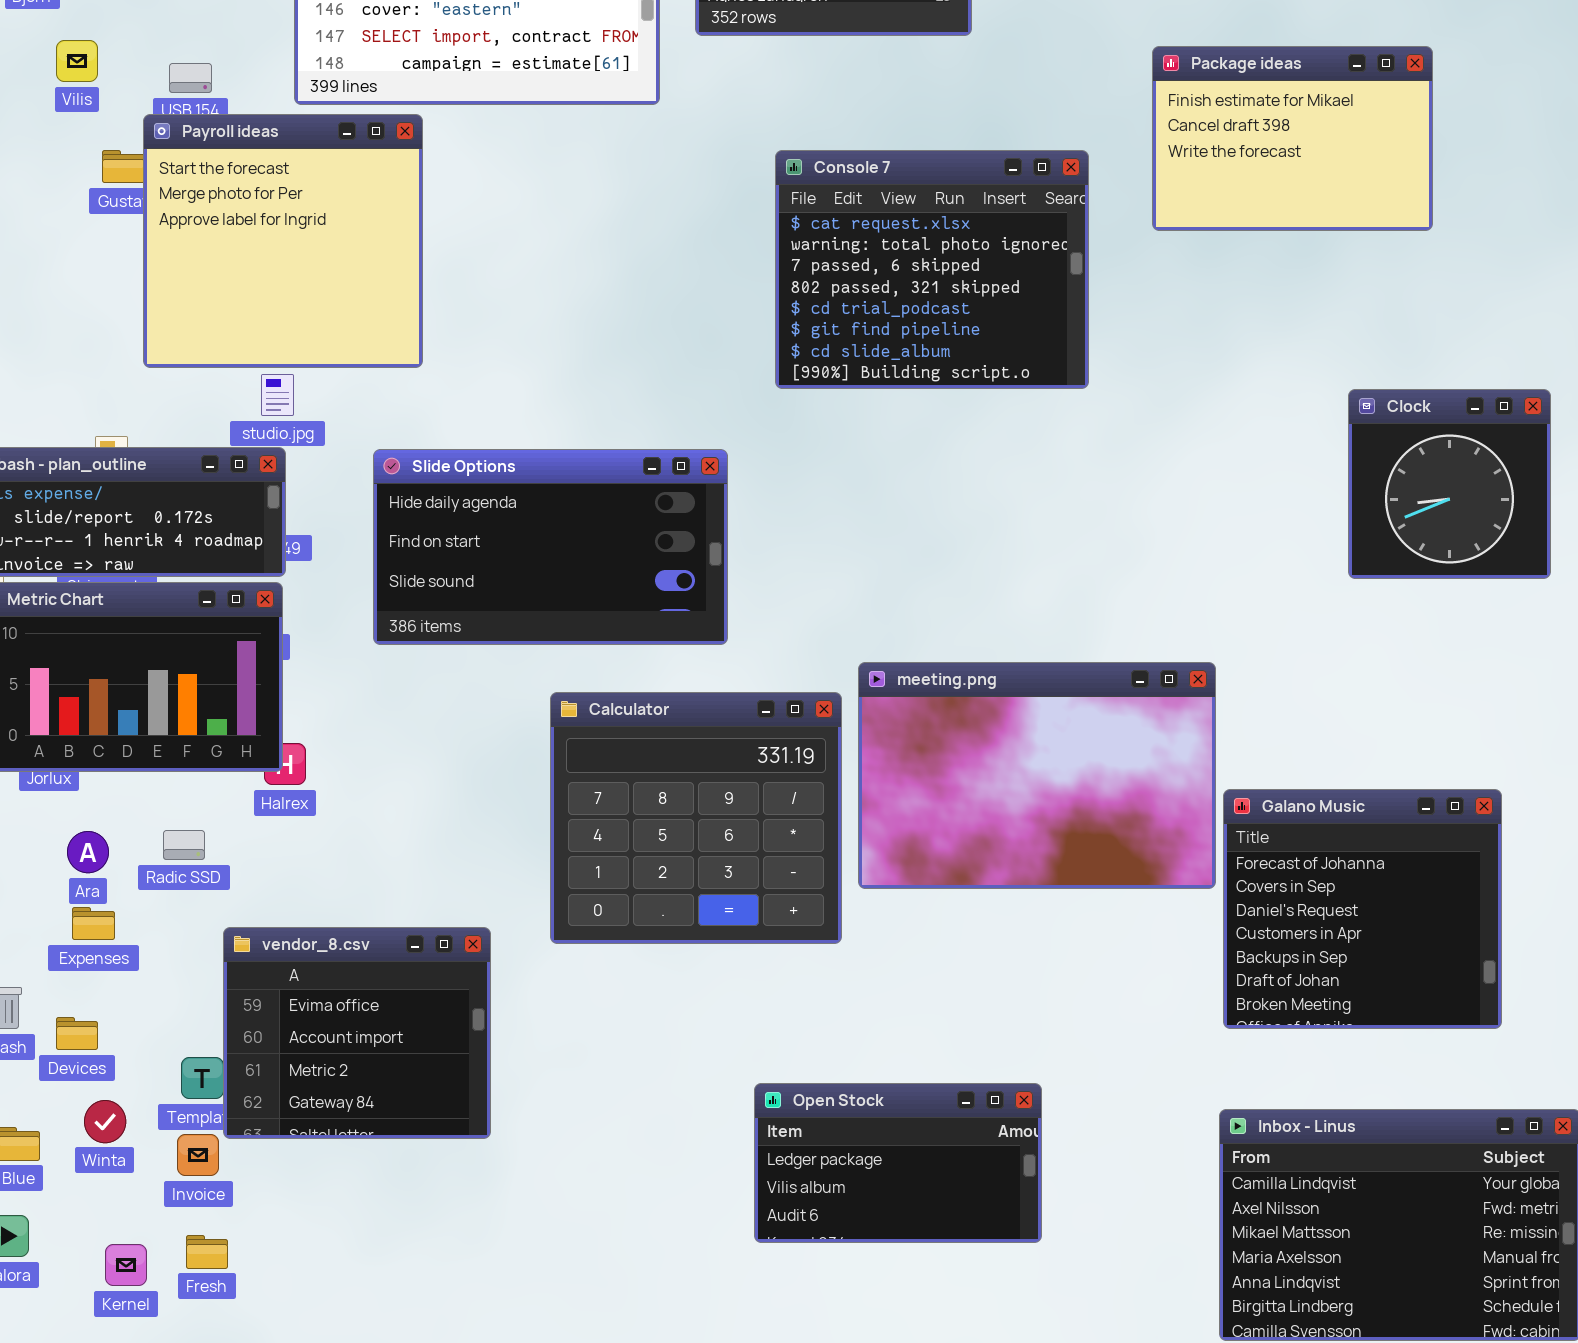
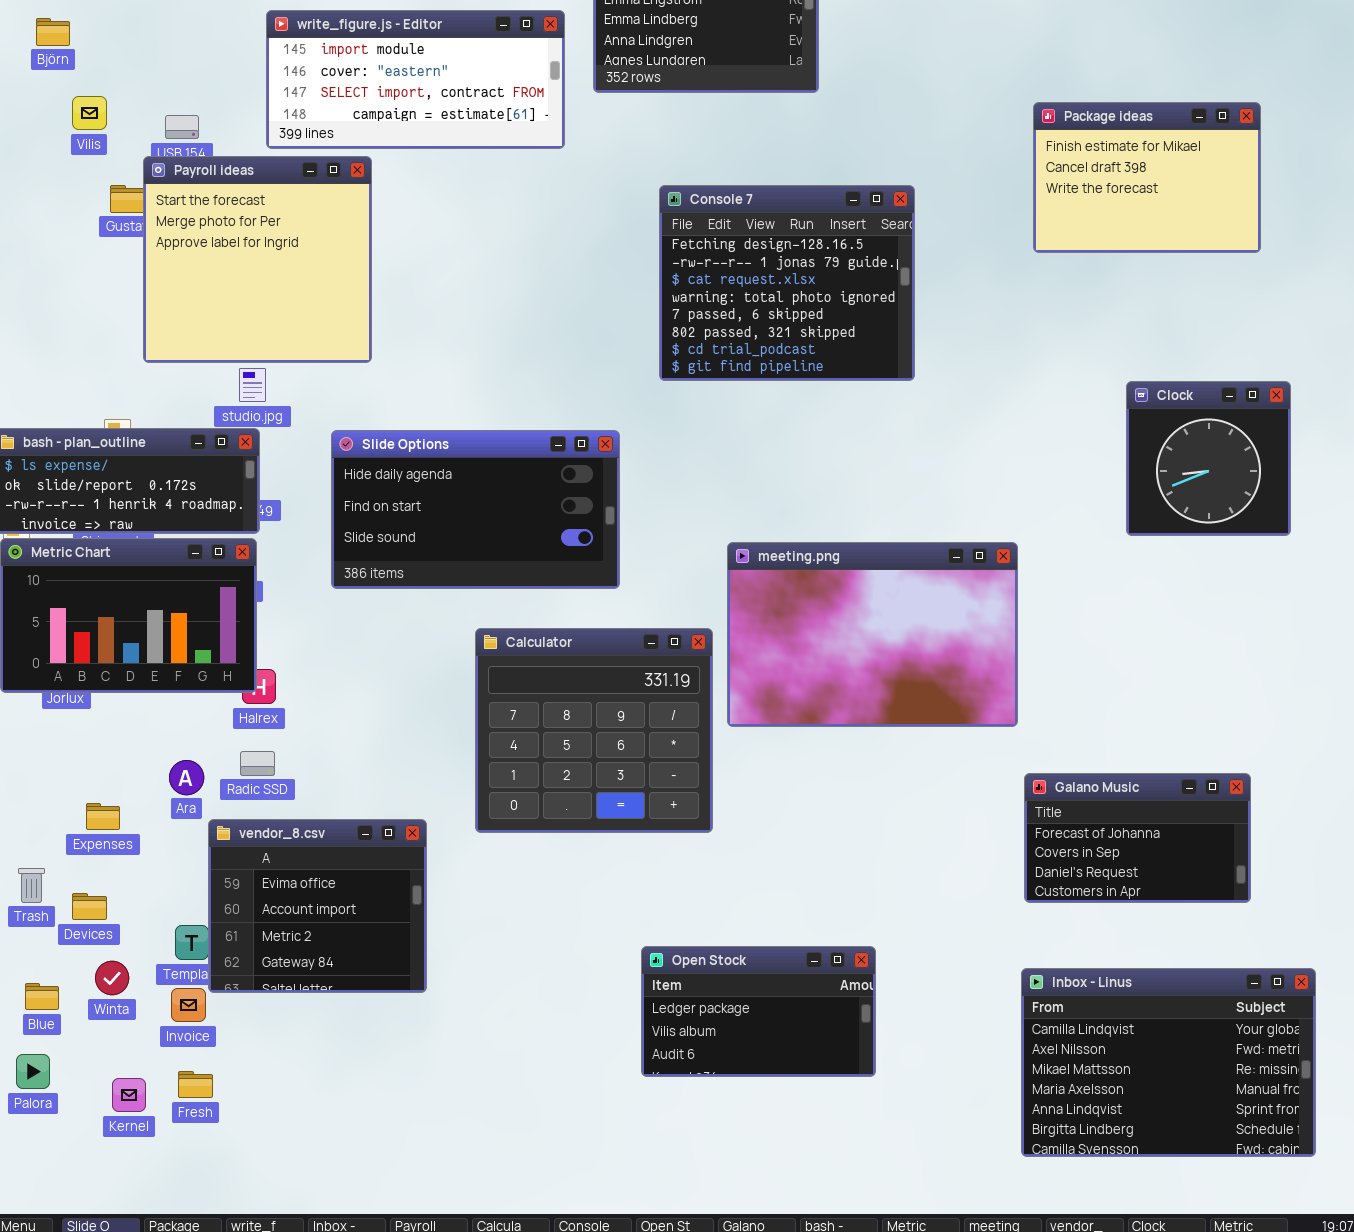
Package ideas: [1152,46,1433,231] -> [1033,102,1261,253], moved
Console 7: [775,150,1089,389] -> [659,185,915,381], scrolled up 2 rows
meeting.png: [858,662,1216,889] -> [727,542,1018,727], moved
Galano Music: [1223,789,1502,1029] -> [1024,773,1251,903], resized
Radic SSD: [163,830,205,860] -> [240,751,275,776], moved
Ara: [67,831,109,873] -> [169,760,204,795], moved

